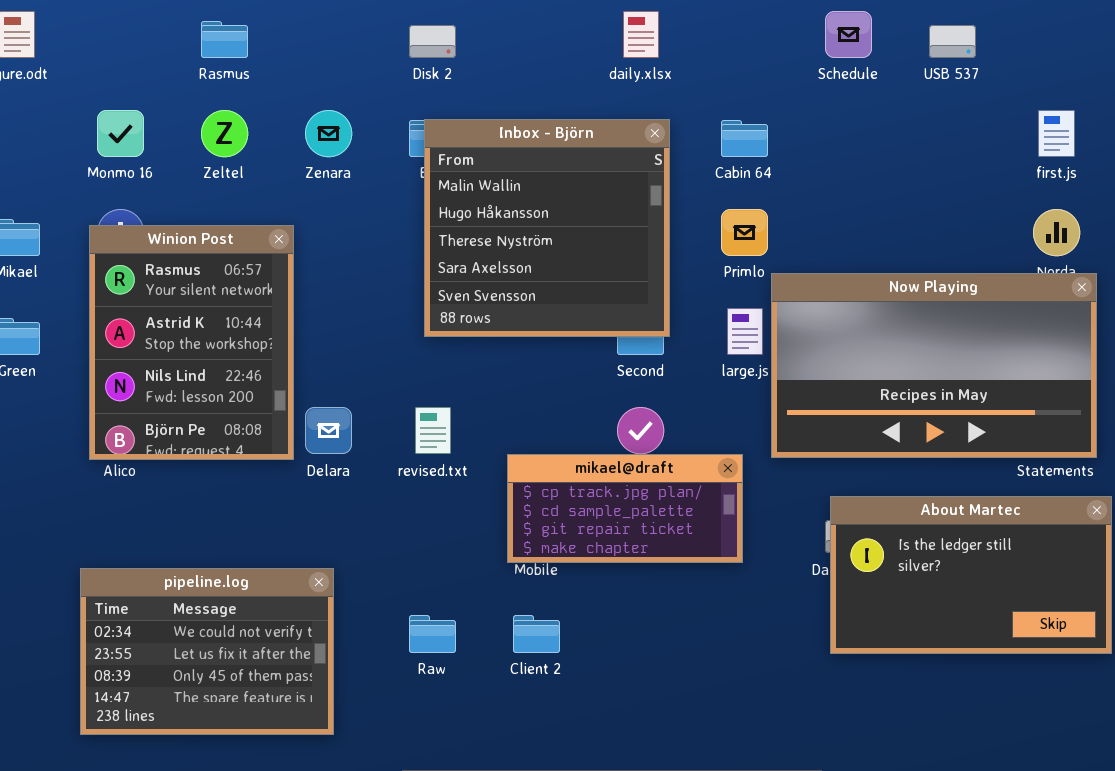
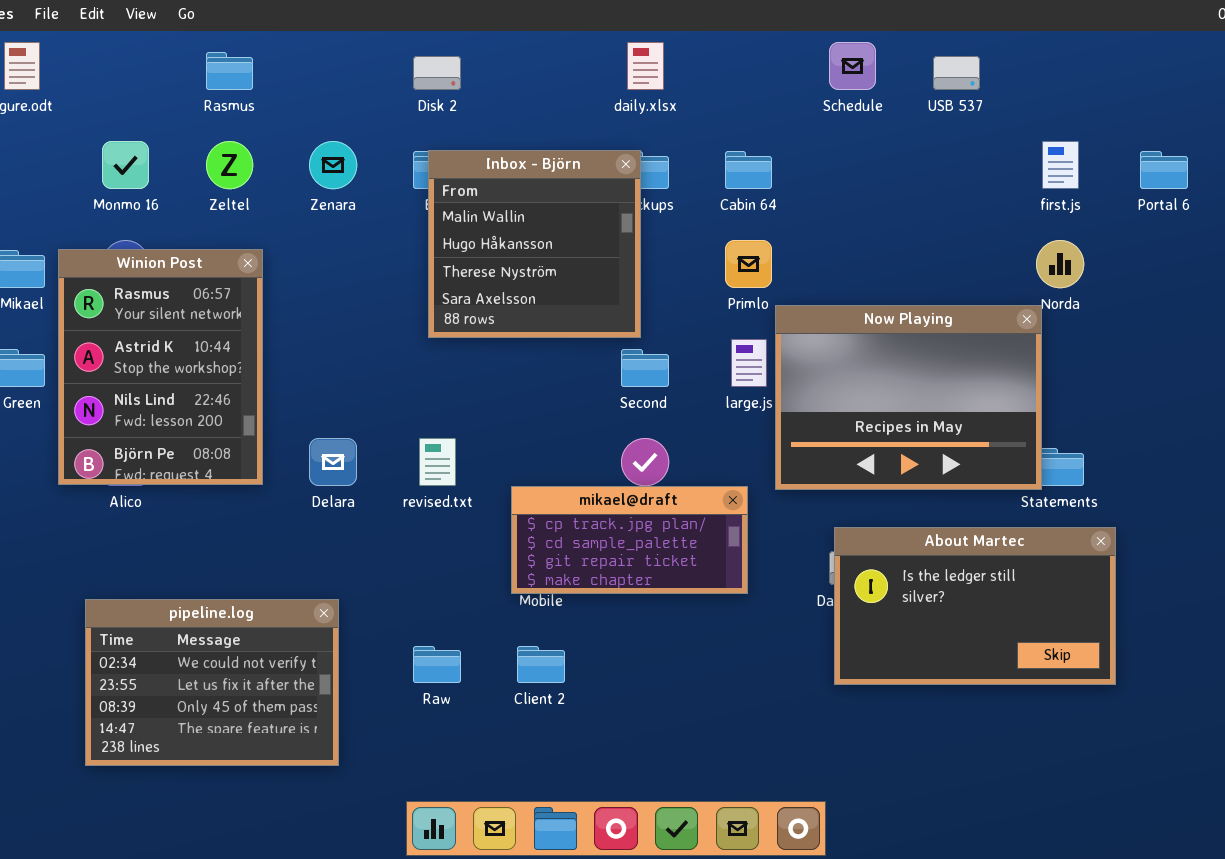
Inbox - Björn: [424,119,670,337] -> [428,150,641,338], resized
Winion Post: [89,225,294,460] -> [58,249,263,485], moved
Now Playing: [771,273,1097,458] -> [775,305,1042,490], resized

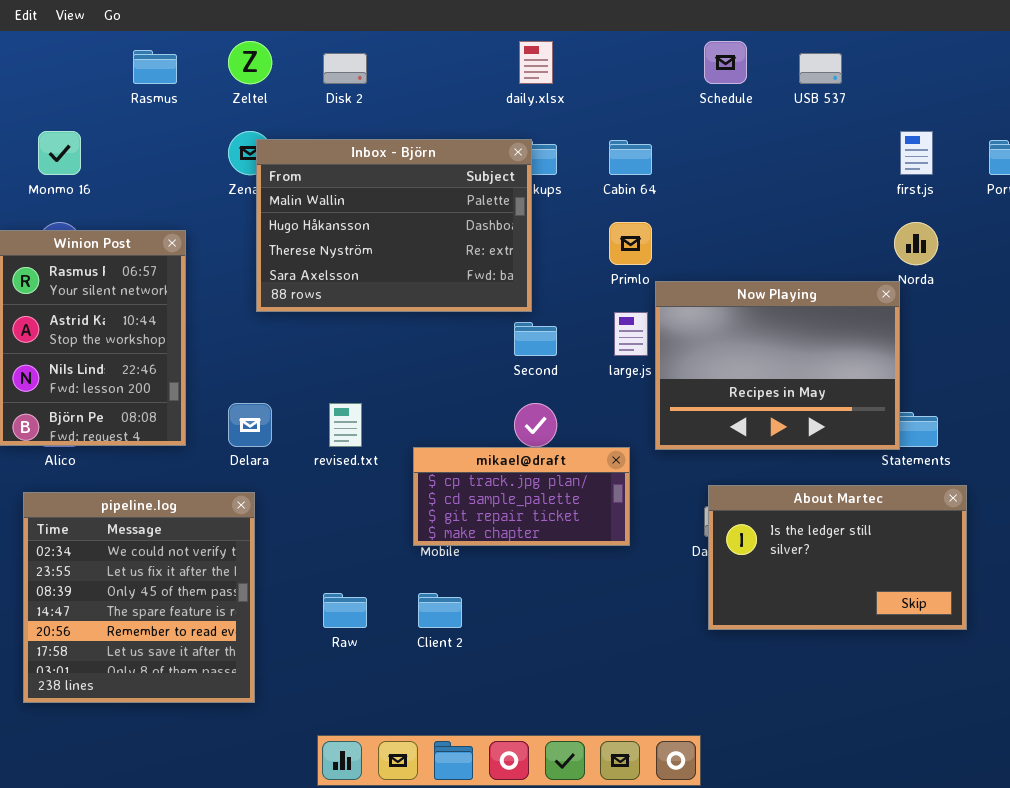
Zeltel: [206,141,253,189] -> [228,41,272,84], moved
Inbox - Björn: [428,150,641,338] -> [256,139,532,312], resized
pipeline.log: [85,599,339,766] -> [23,492,255,703], resized

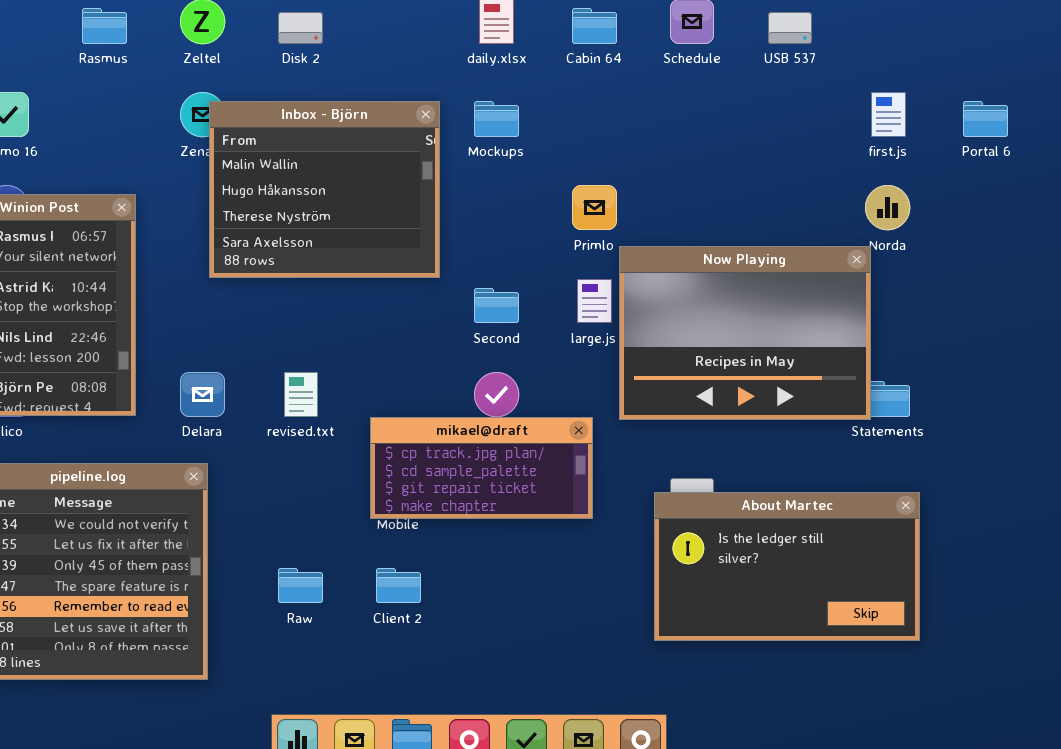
Inbox - Björn: [256,139,532,312] -> [209,101,440,278], resized
Cabin 64: [609,140,652,175] -> [572,8,617,44], moved
About Martec: [708,485,967,630] -> [654,492,920,641], moved

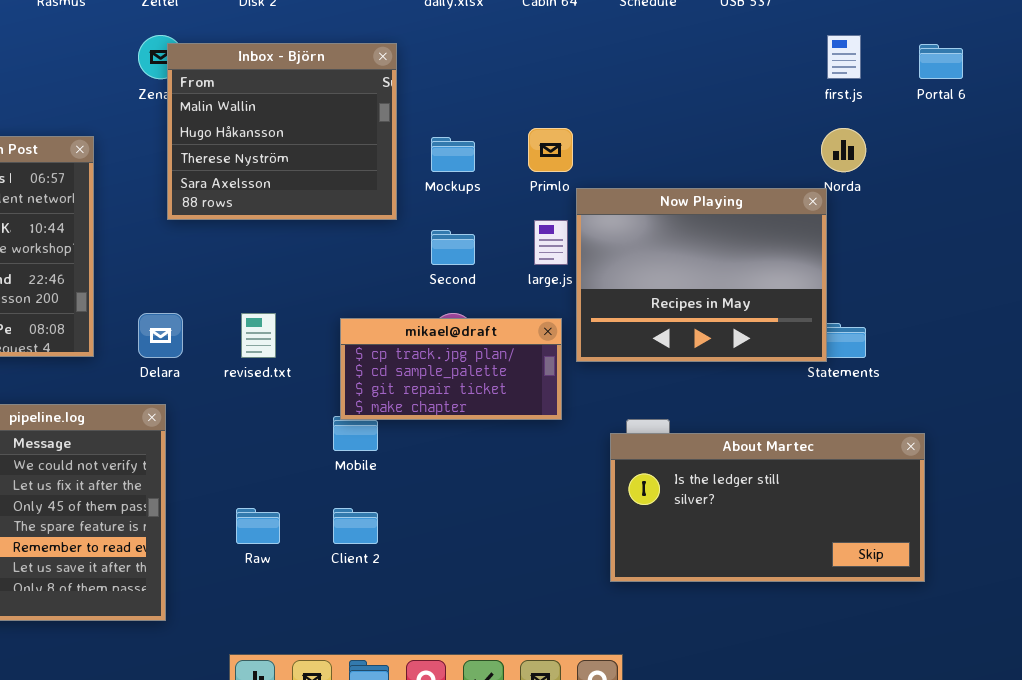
Mockups: [474,101,519,137] -> [431,137,475,172], moved
mikael@draft: [370,417,593,519] -> [340,318,562,420], moved
About Martec: [654,492,920,641] -> [610,433,925,582], resized

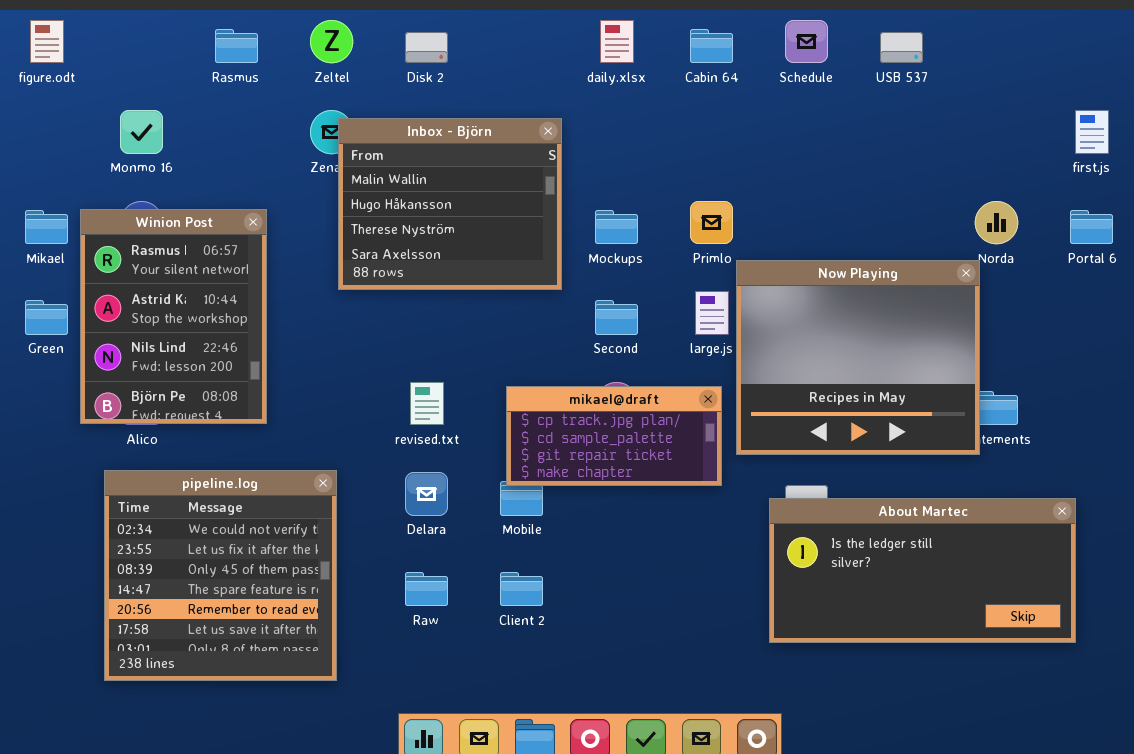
first.js: [827,35,861,79] -> [1075,110,1109,154], moved
Portal 6: [919,44,963,79] -> [1070,210,1113,244], moved
Now Playing: [576,188,827,362] -> [736,260,980,455], resized
Delara: [138,313,183,358] -> [405,472,448,516], moved

